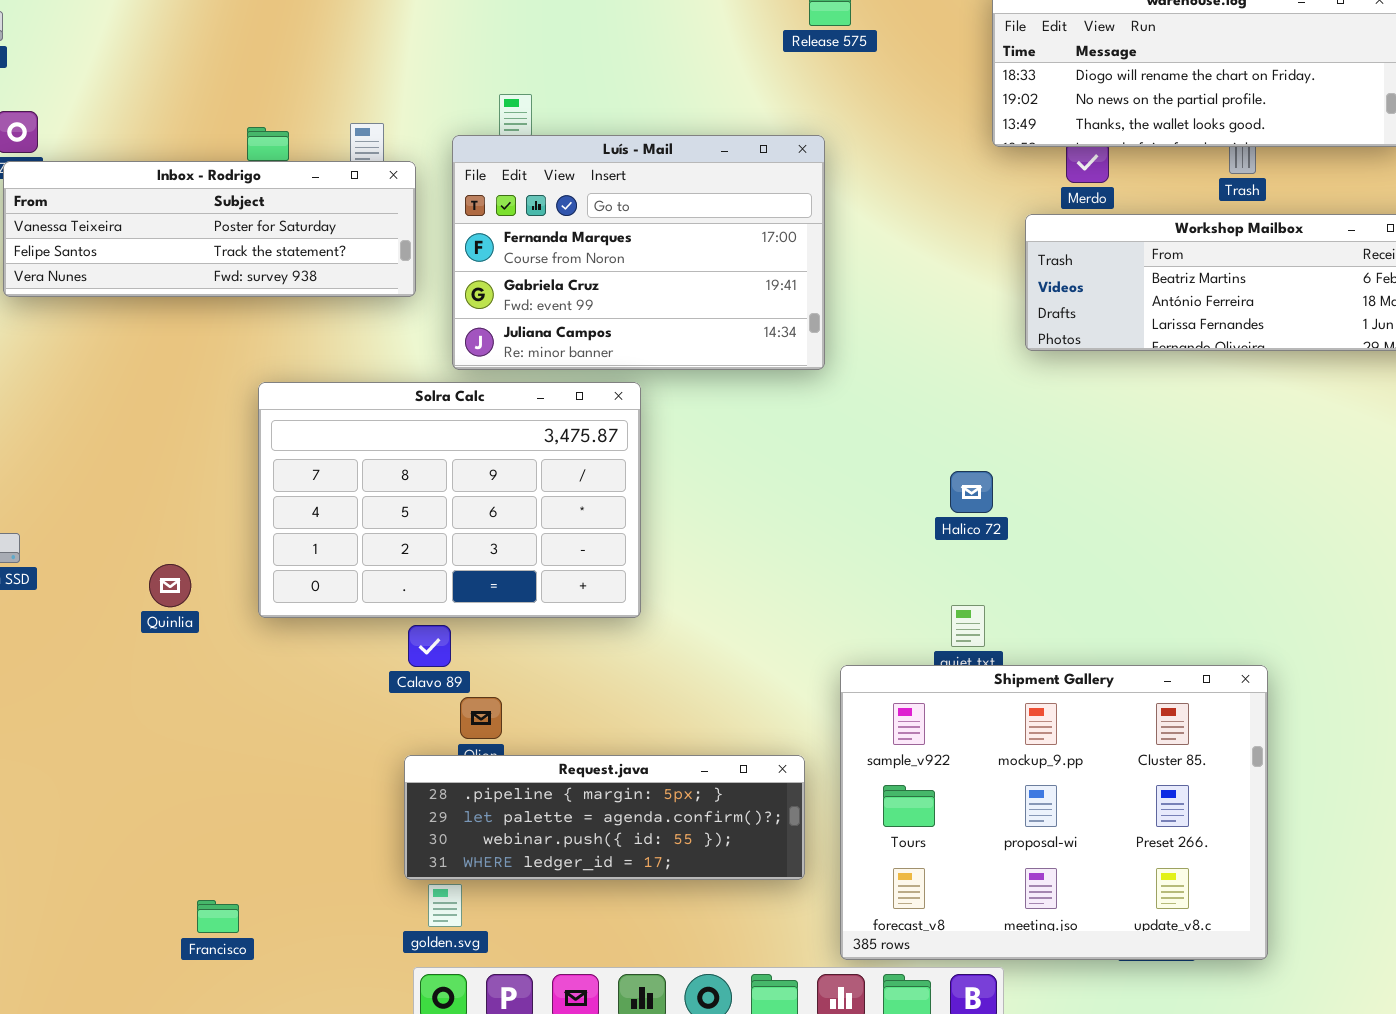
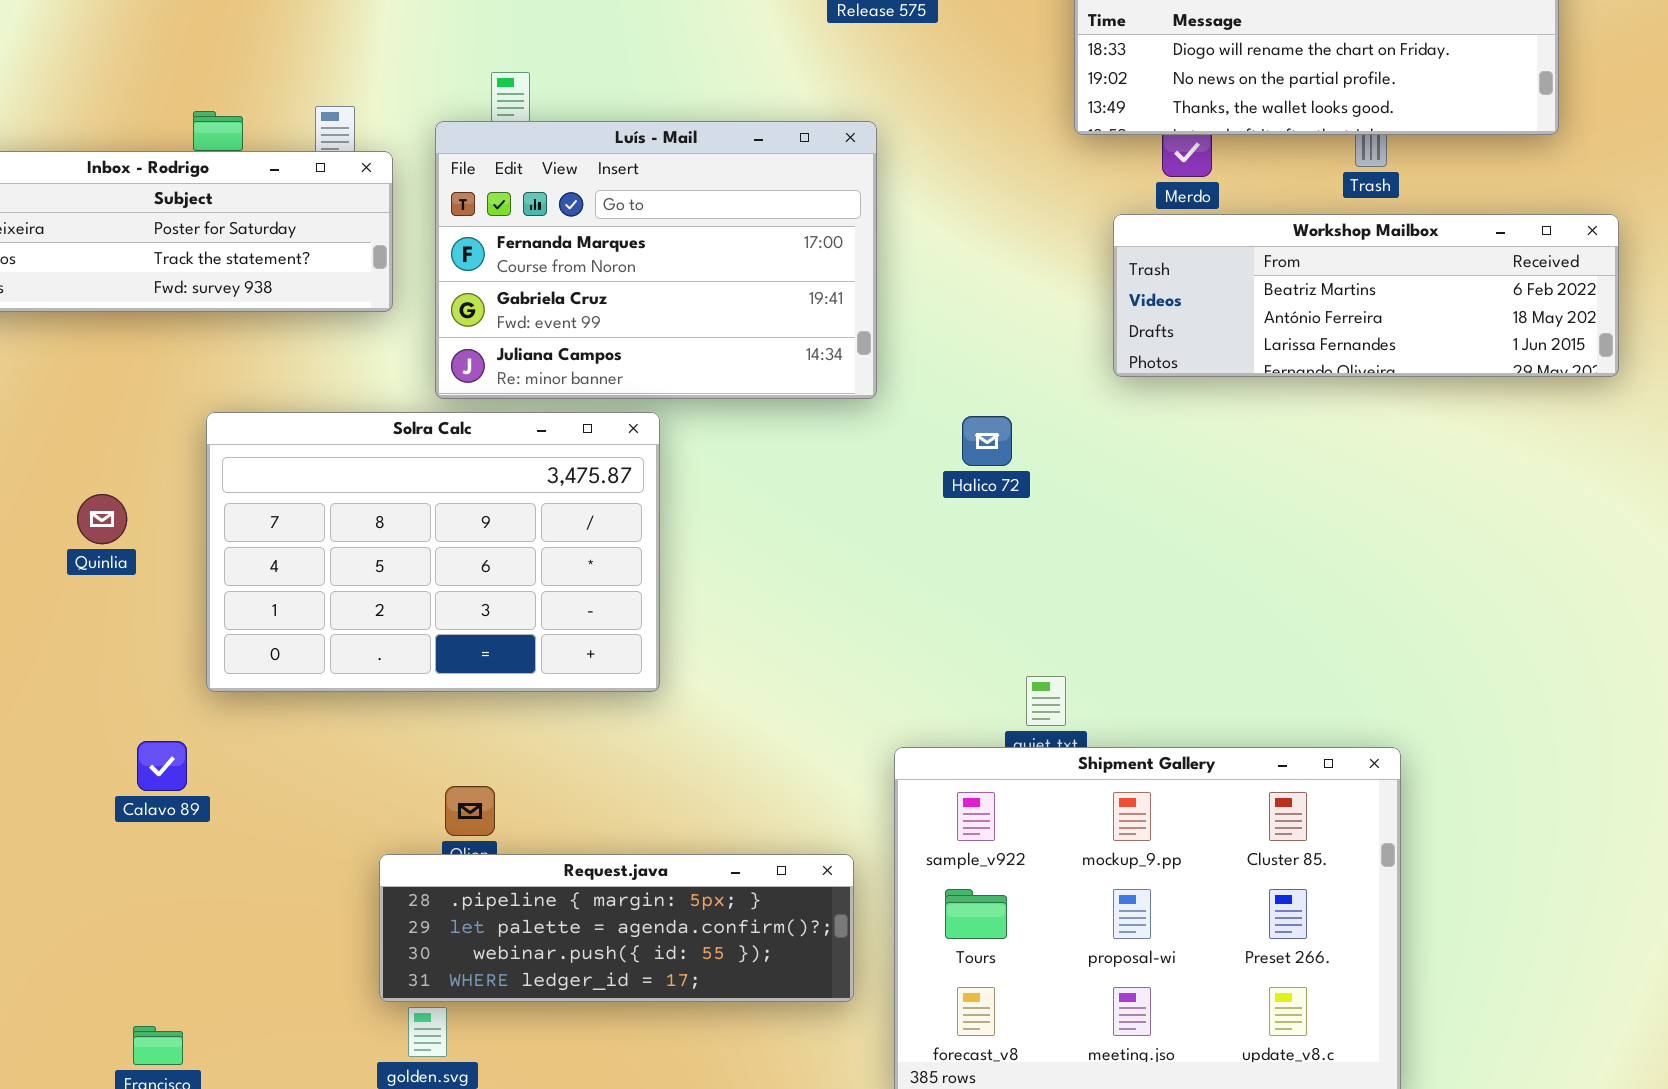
Halico 72: [950,471,993,513] -> [962,416,1012,466], moved
Quinlia: [149,564,191,607] -> [77,494,127,544], moved
Calavo 89: [408,625,451,667] -> [137,741,187,791], moved

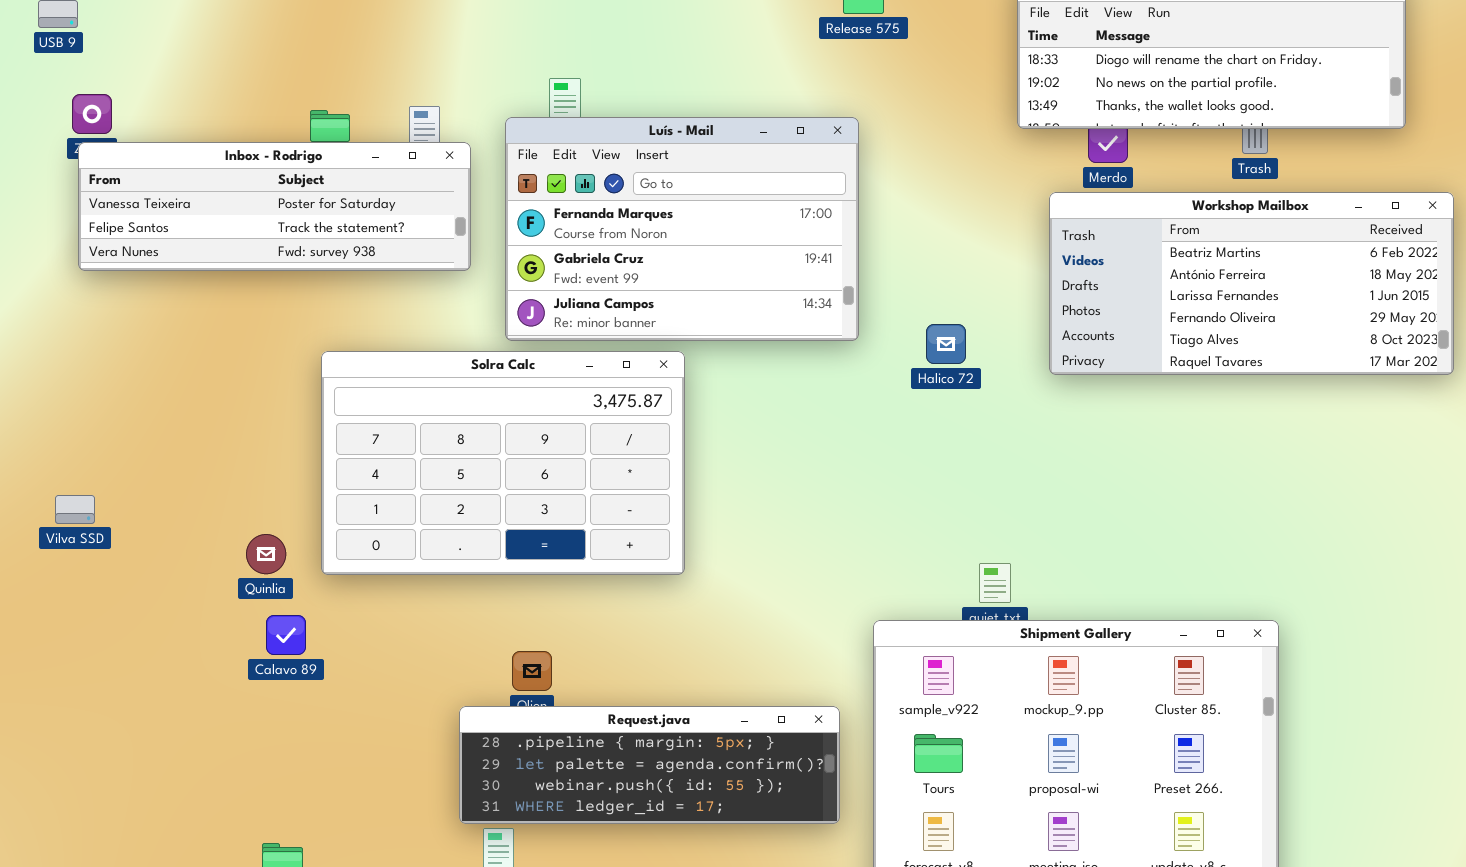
Workshop Mailbox: [1113,214,1619,377] -> [1049,192,1454,375], resized
Halico 72: [962,416,1012,466] -> [926,324,966,364], moved
Quinlia: [77,494,127,544] -> [246,534,286,574], moved

